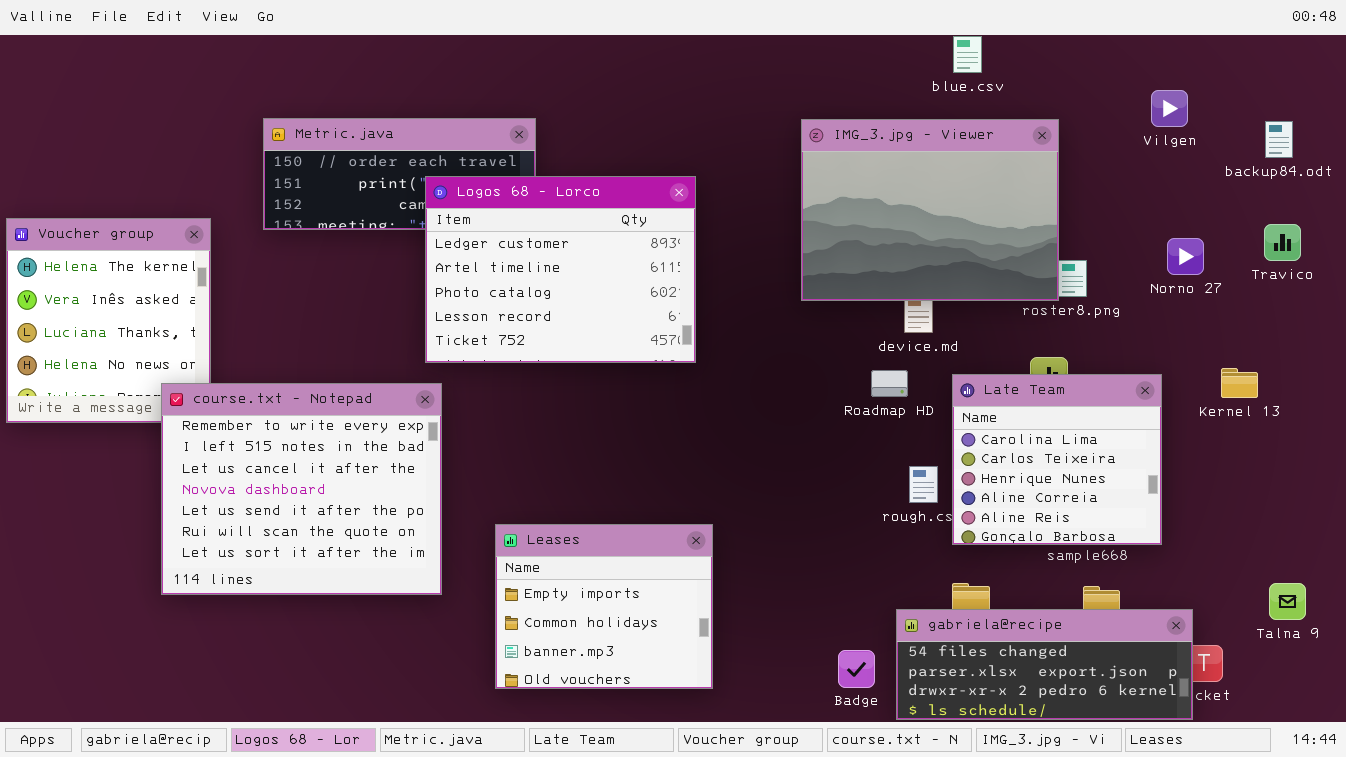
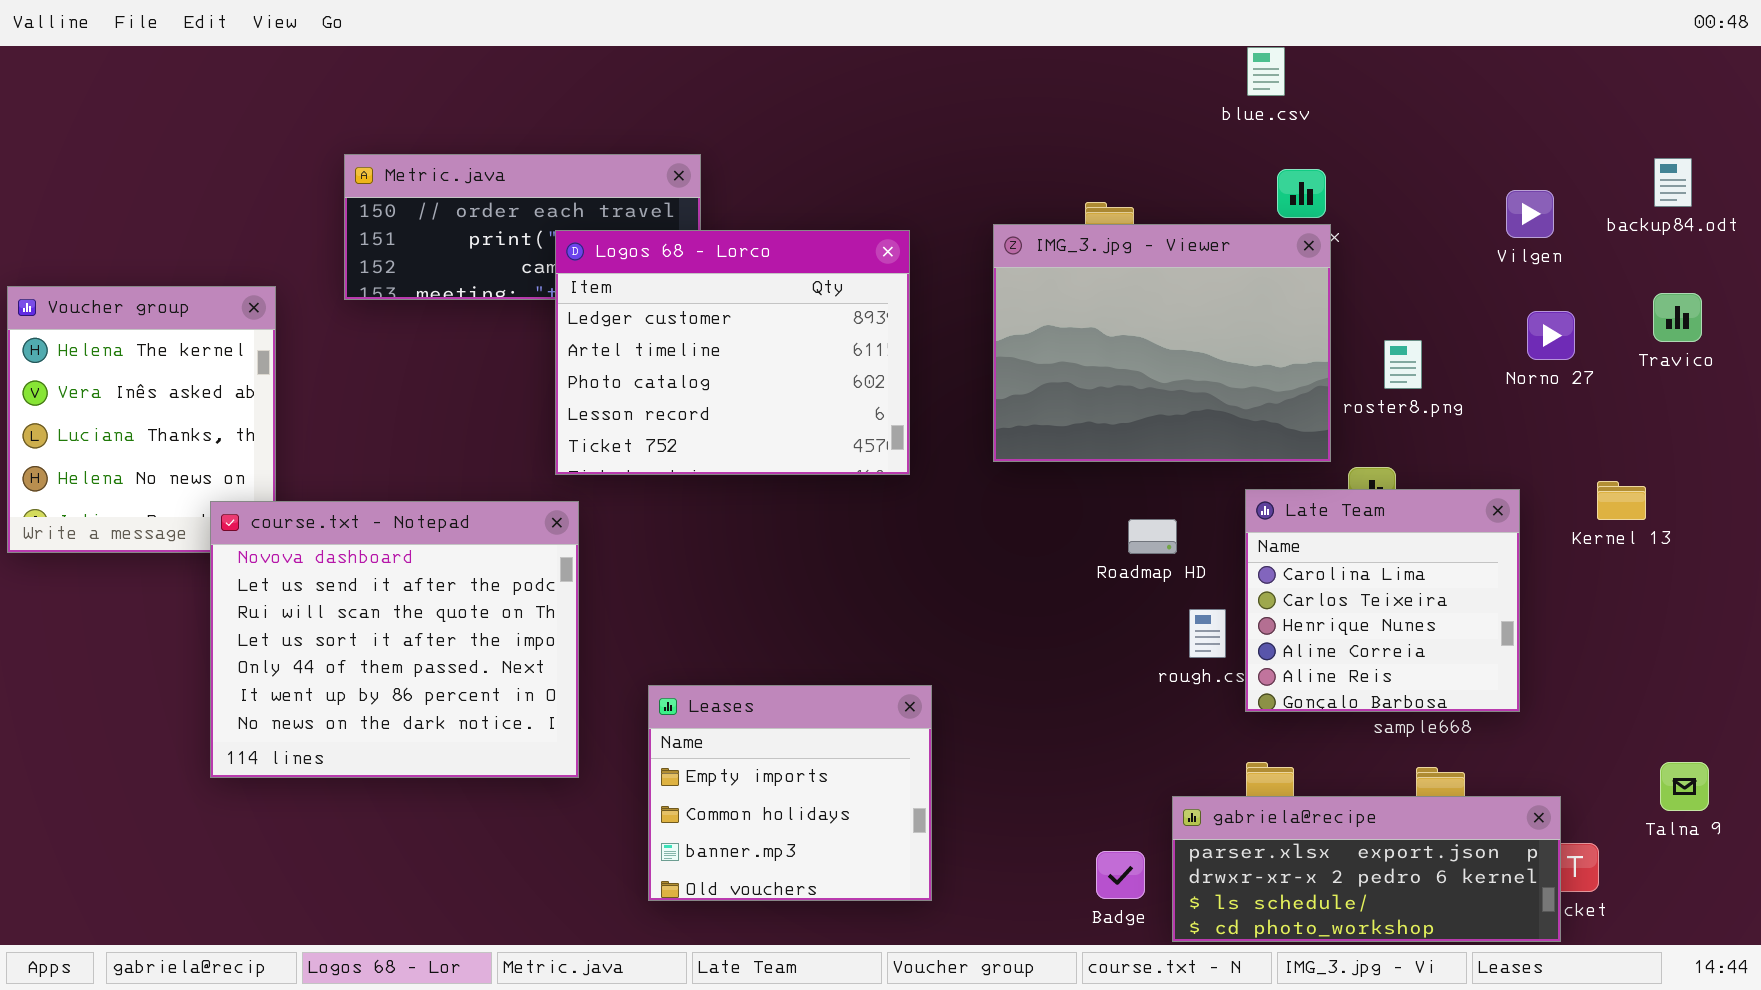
Vilgen: [1151,90,1188,127] -> [1506,190,1554,238], moved
IMG_3.jpg - Viewer: [801,119,1059,301] -> [993,224,1331,462], moved
Roadmap HD: [871,370,908,397] -> [1128,519,1177,554], moved
course.txt - Notepad: [161,383,442,595] -> [210,501,579,778], scrolled down 3 rows
gabriela@recipe: [896,609,1193,720] -> [1172,796,1561,942], scrolled down 1 row

